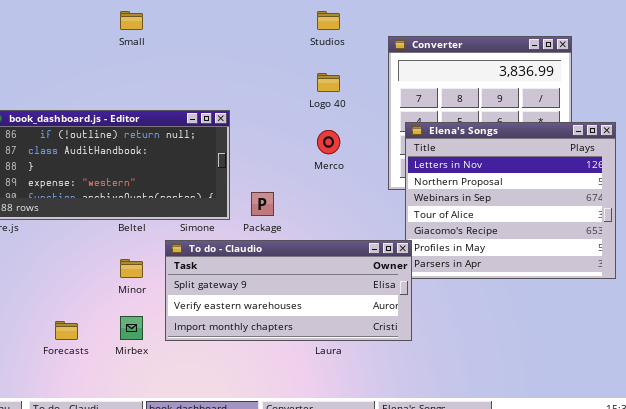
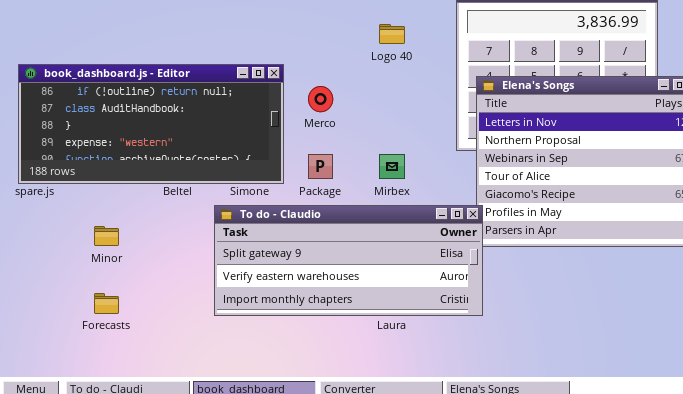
Merco: [317,130,340,154] -> [308,86,333,112], moved
Minor: [120,259,143,278] -> [94,226,119,246], moved
Mirbex: [120,316,143,340] -> [379,154,405,179], moved

